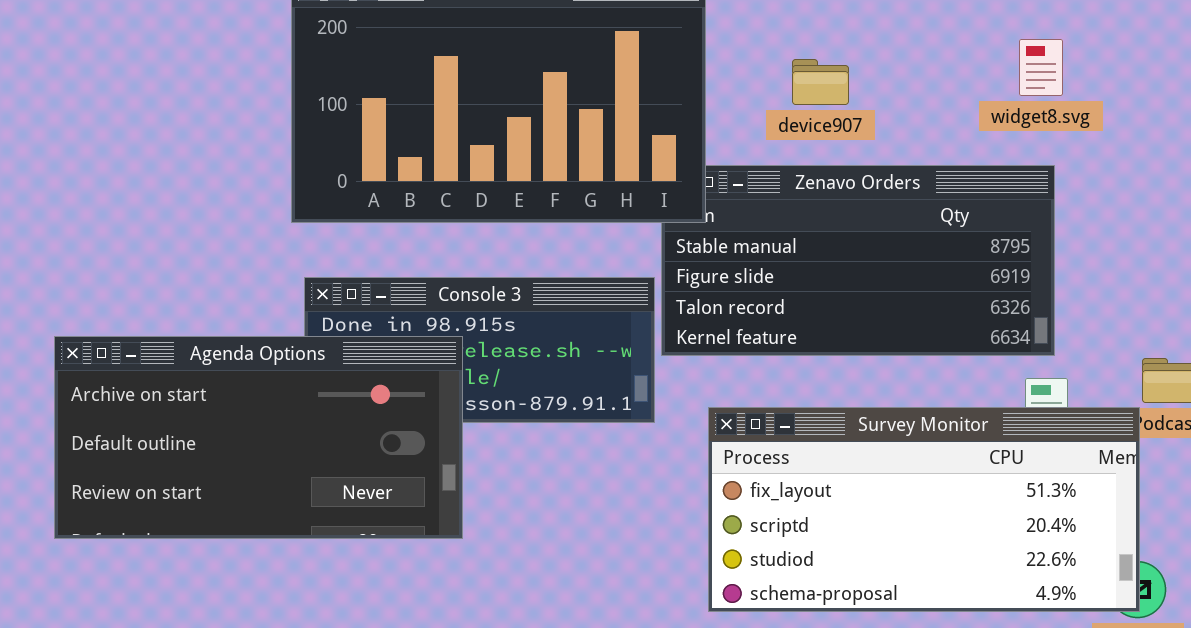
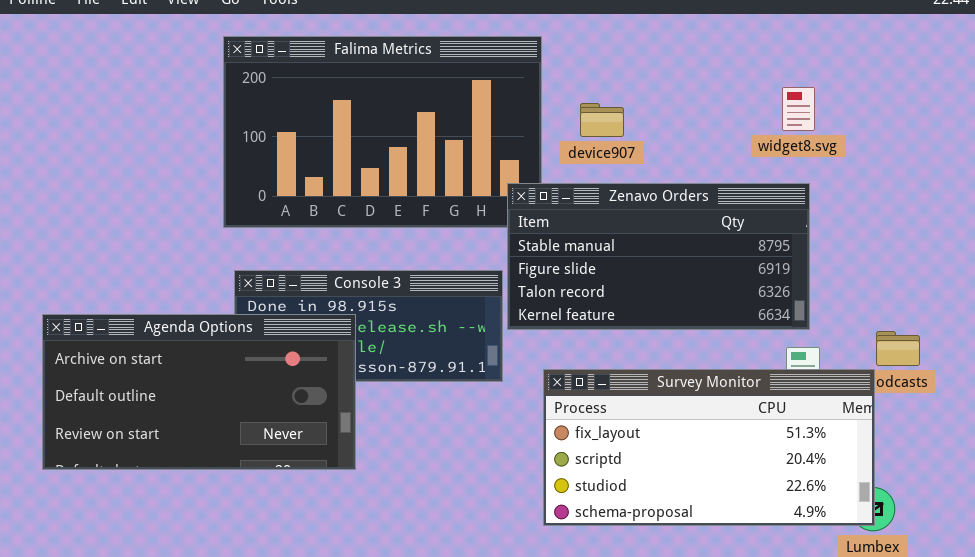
device907: [792,59,849,105] -> [580,103,624,137], moved
Zenavo Orders: [661,165,1055,356] -> [507,183,810,330], raised

